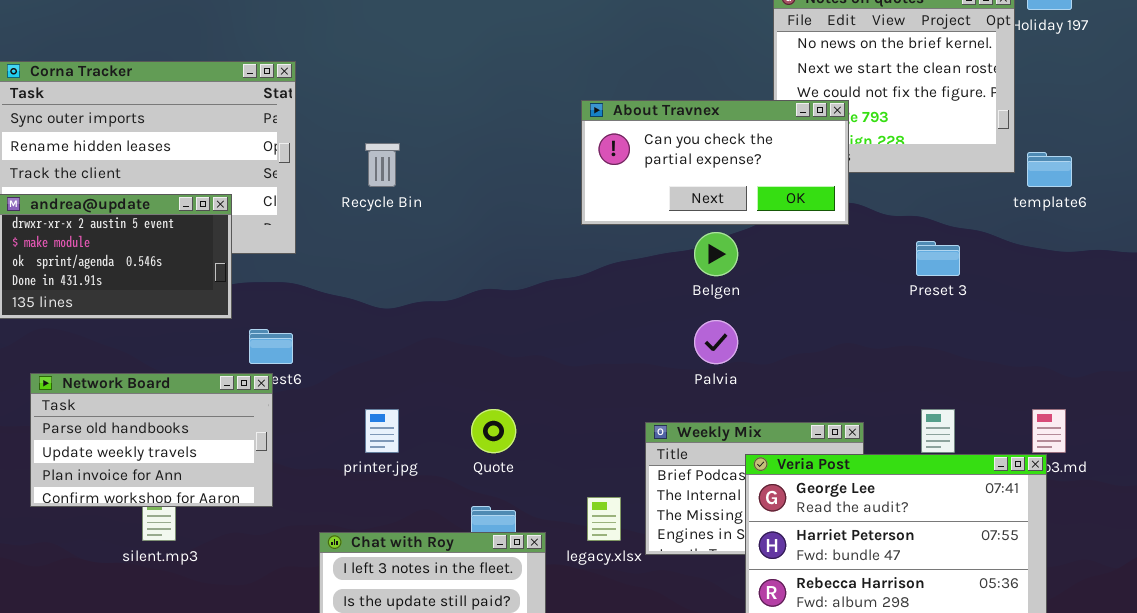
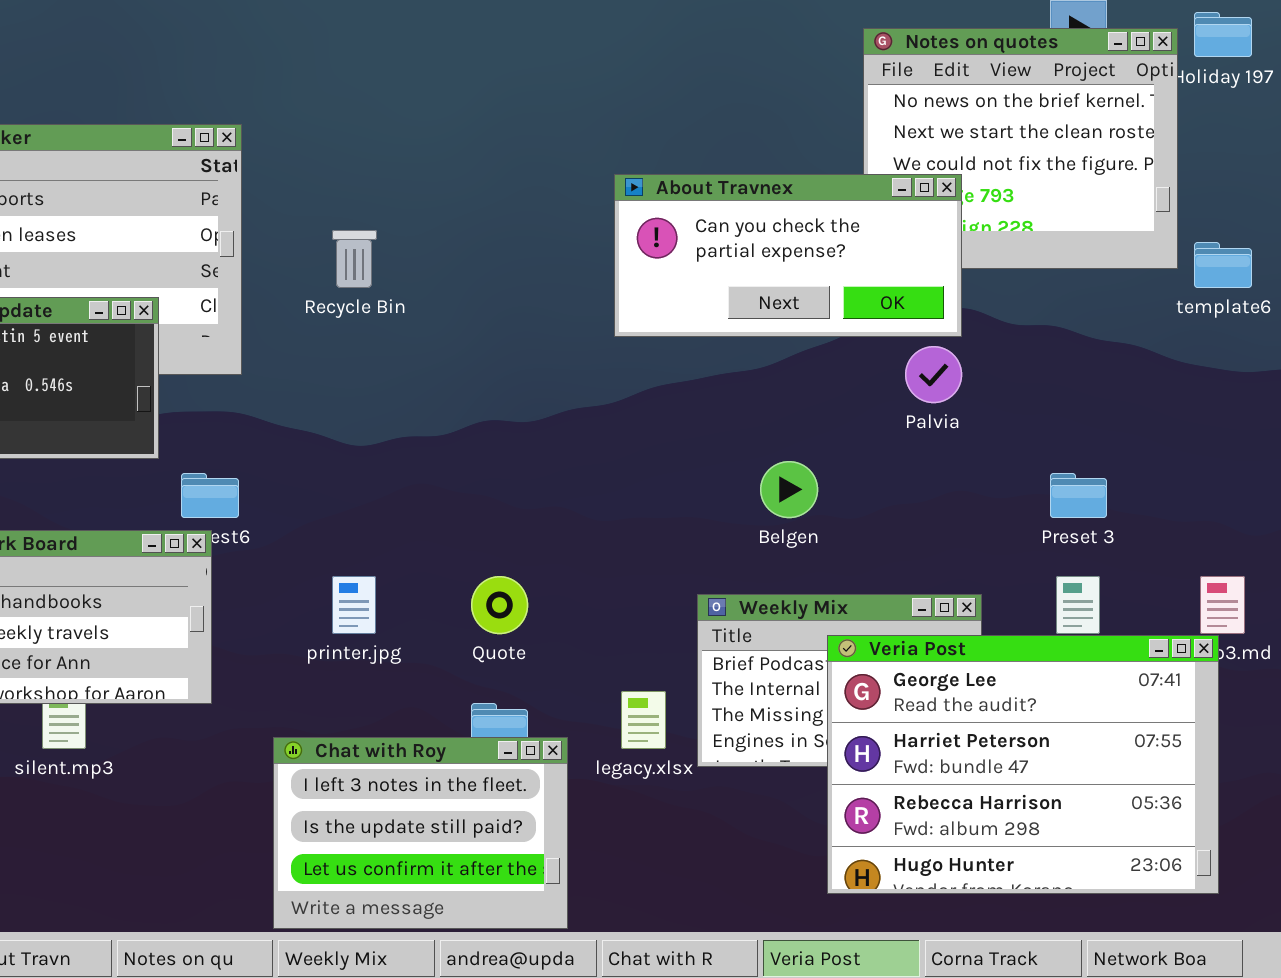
Belgen: [694,232,738,276] -> [760,461,818,518], moved
Preset 3: [916,241,960,276] -> [1050,473,1107,518], moved
Palvia: [694,320,738,364] -> [905,346,962,403], moved

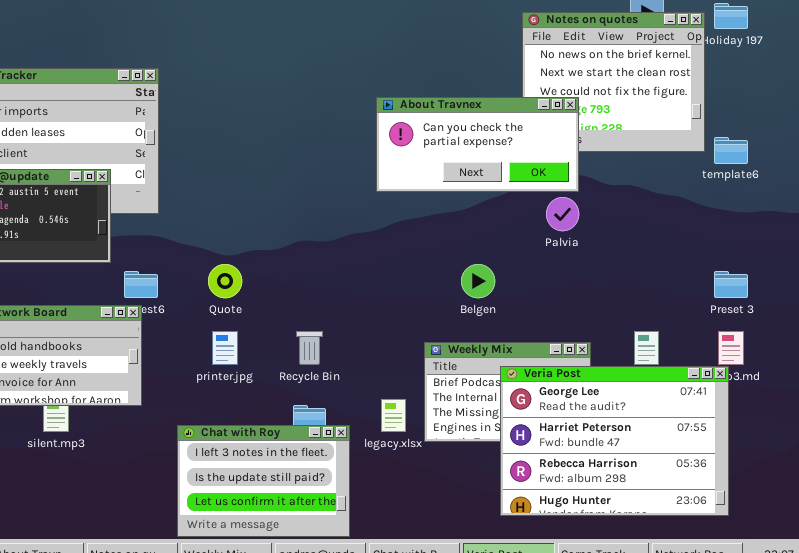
Recycle Bin: [332,230,377,288] -> [296,331,323,365], moved
Preset 3: [1050,473,1107,518] -> [714,271,748,298], moved
Quote: [471,576,528,634] -> [208,264,242,298], moved

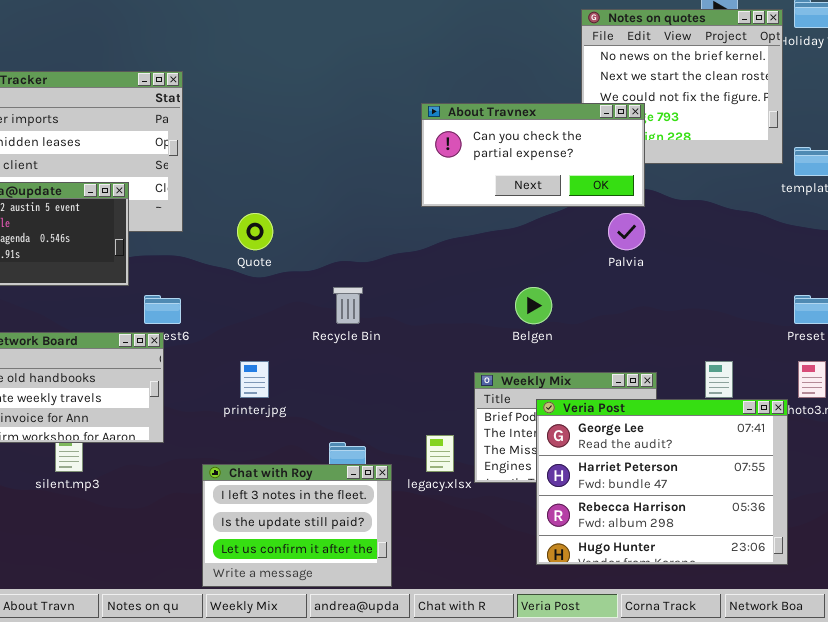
Quote: [208,264,242,298] -> [237,213,273,250], moved
Recycle Bin: [296,331,323,365] -> [333,287,363,324], moved
Veria Post: [500,366,729,516] -> [536,399,788,565], moved

